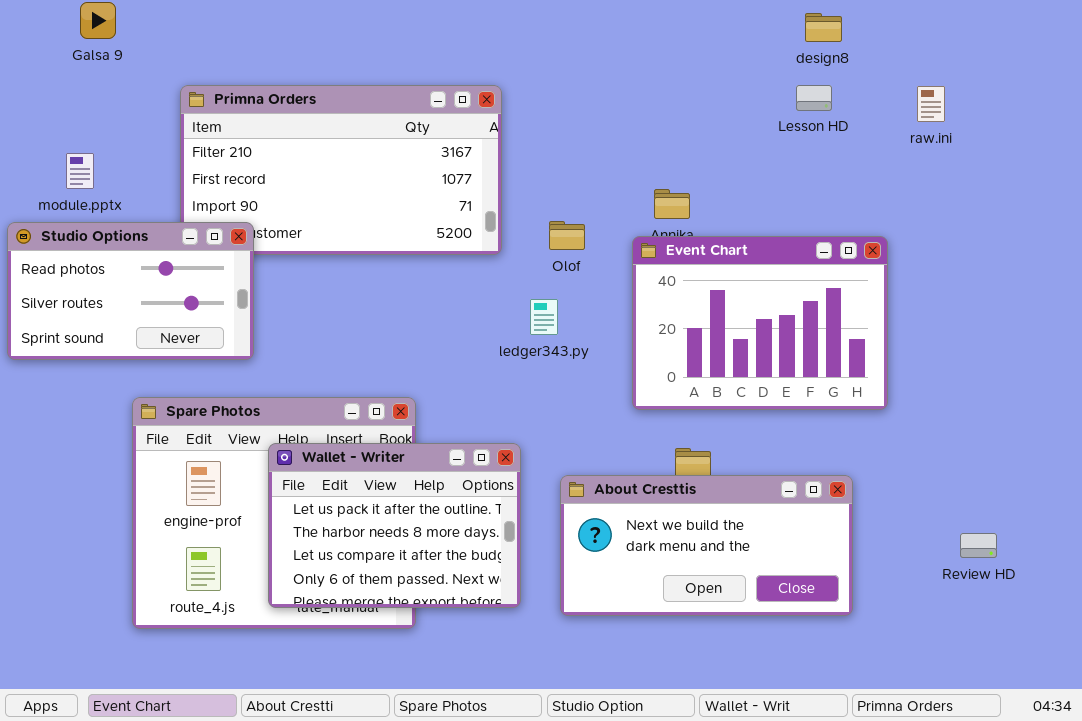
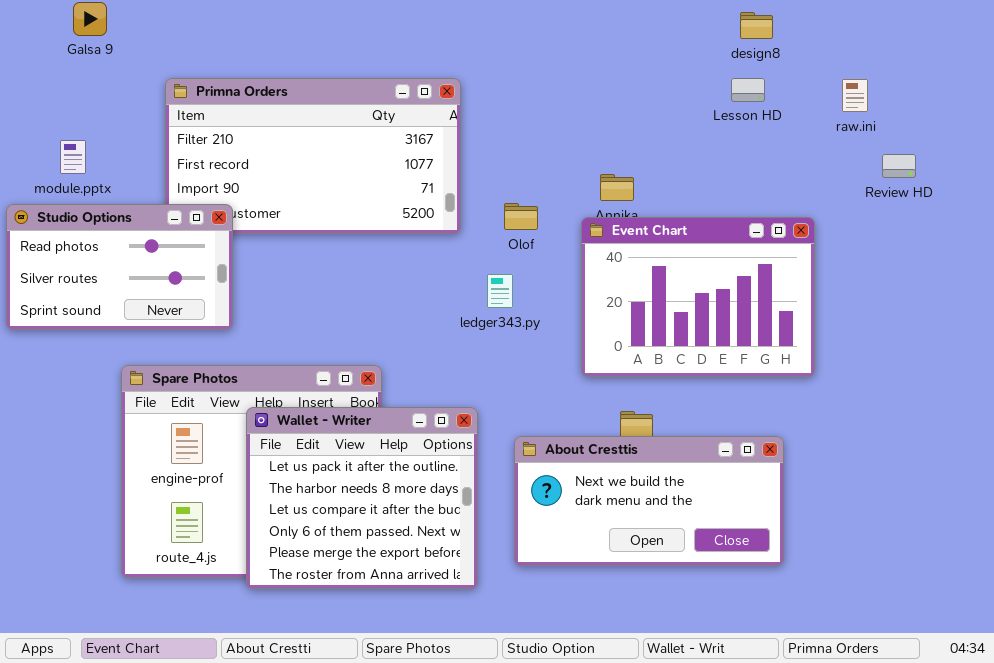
Wallet - Writer: [268,443,521,608] -> [246,407,478,589], resized
Review HD: [960,533,997,558] -> [882,154,916,178], moved

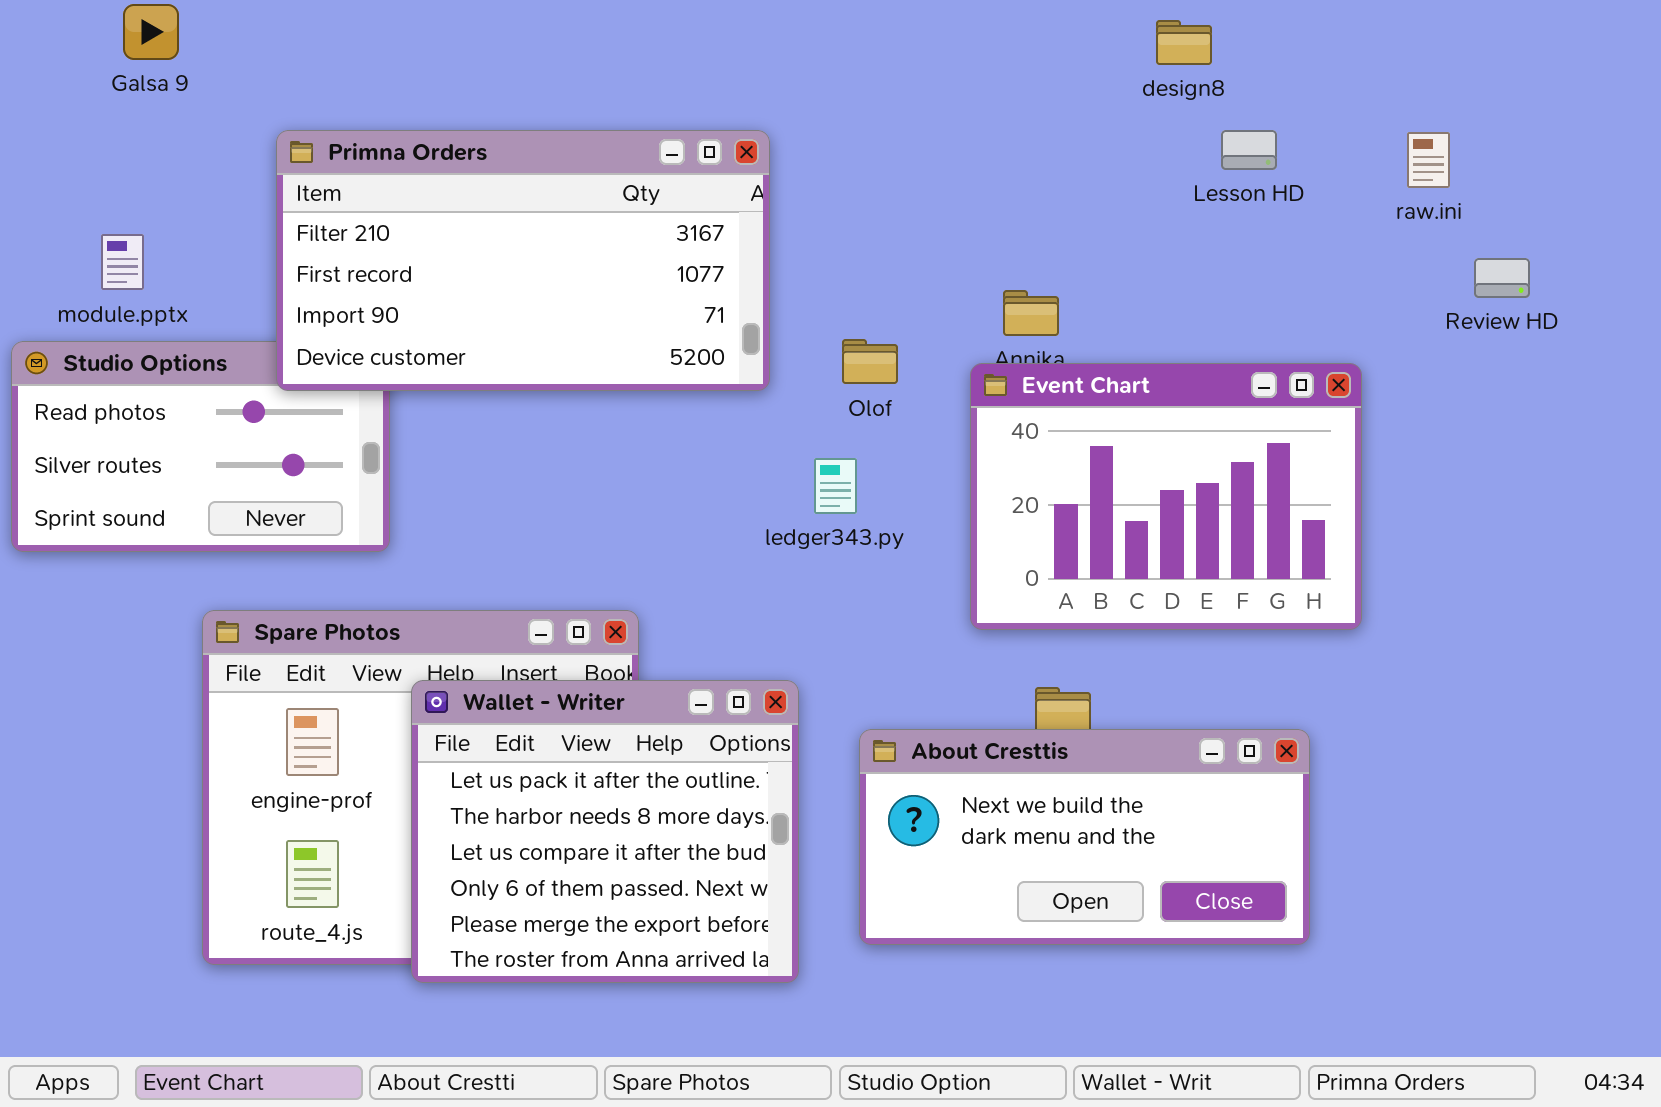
design8: [740,12,773,39] -> [1156,20,1212,65], moved
Primna Orders: [165,78,461,234] -> [276,130,770,391], raised

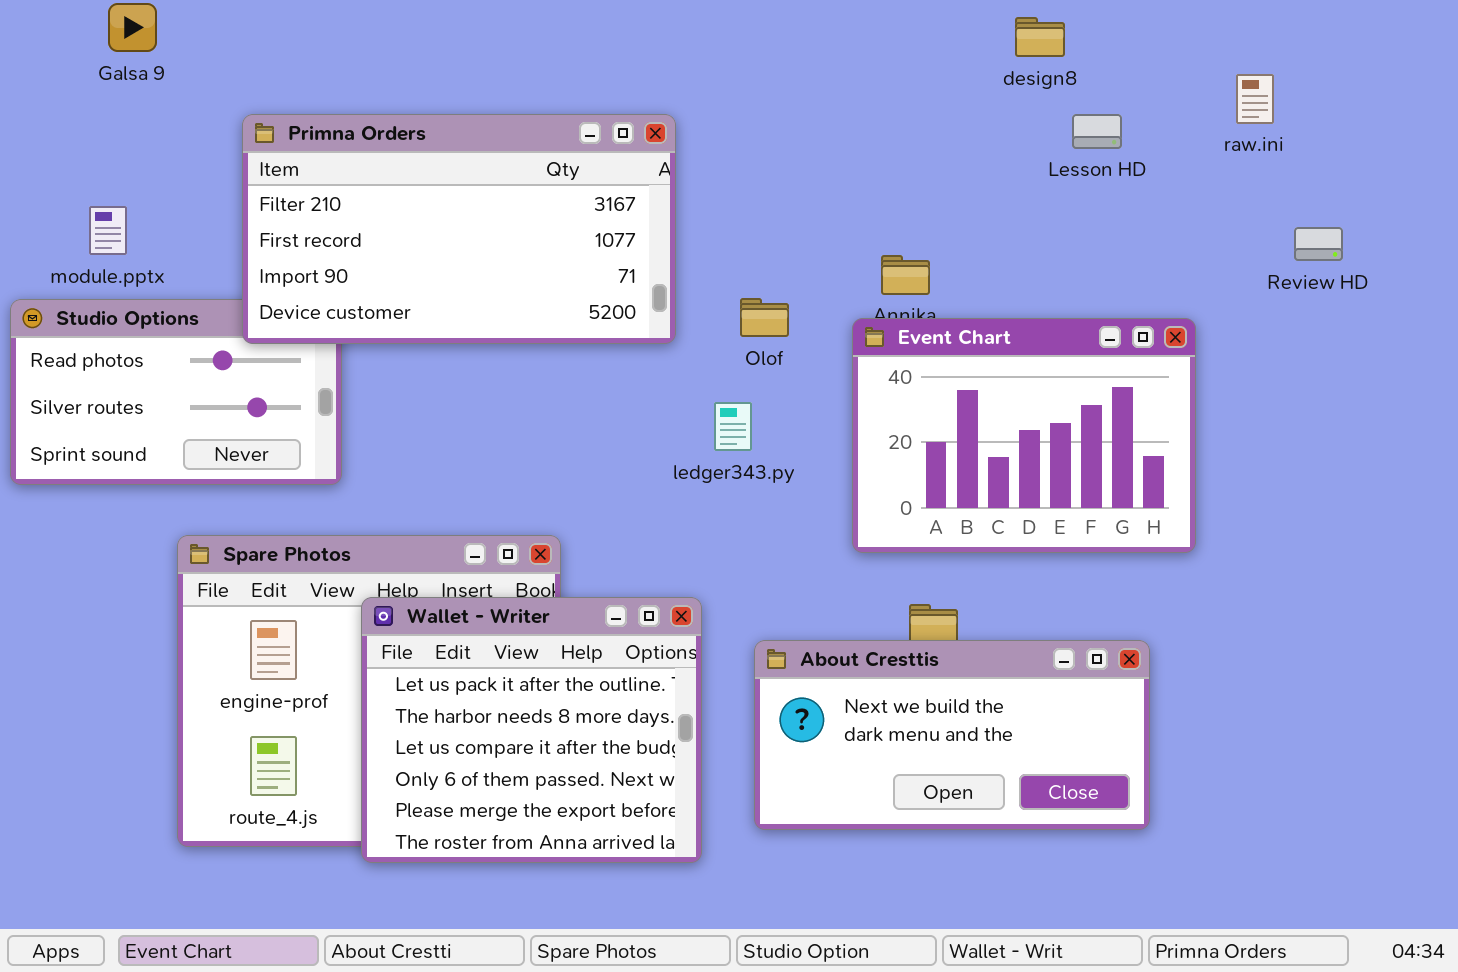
raw.ini: [1407,132,1450,188] -> [1236,74,1274,124], moved

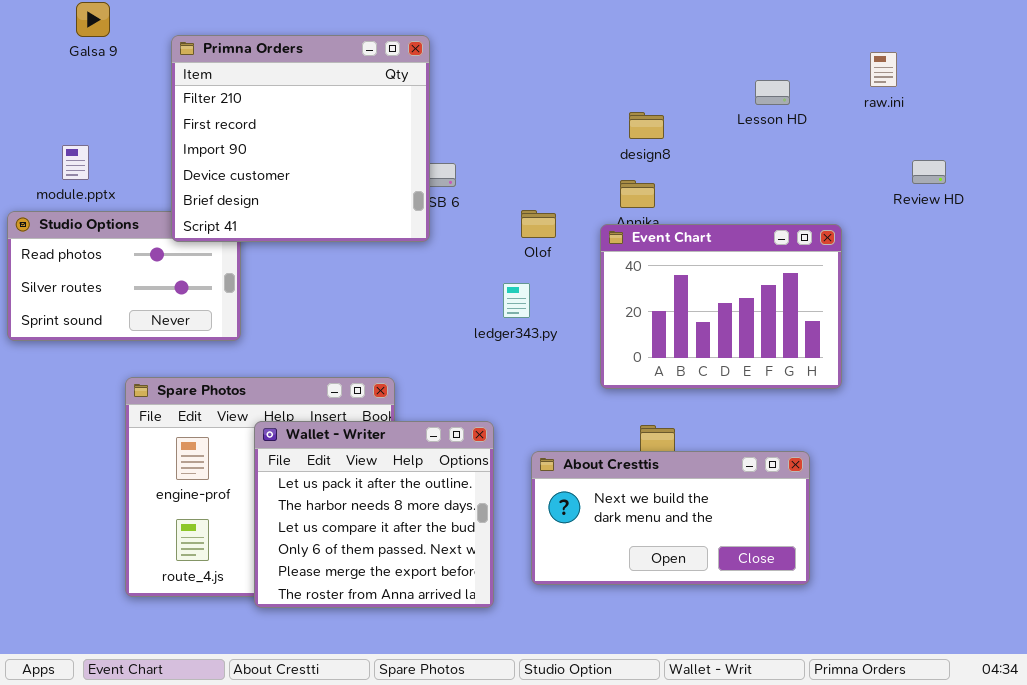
design8: [1015,17,1065,57] -> [629,112,664,139], moved
Primna Orders: [242,114,676,344] -> [171,35,430,242], resized

